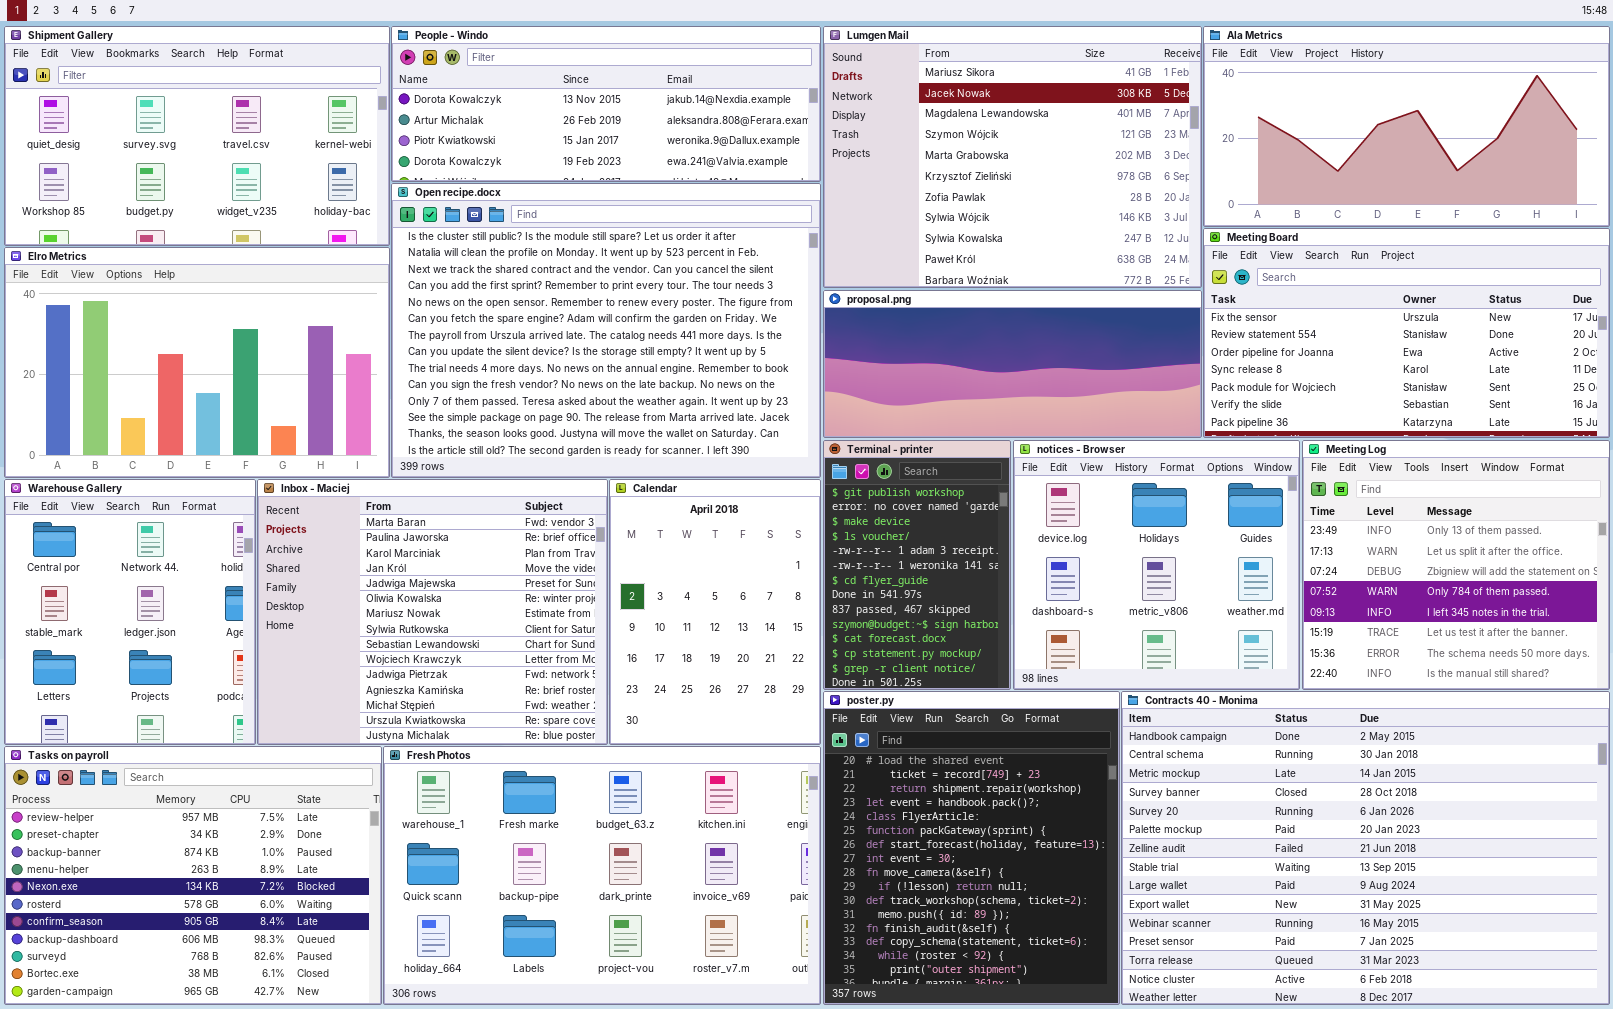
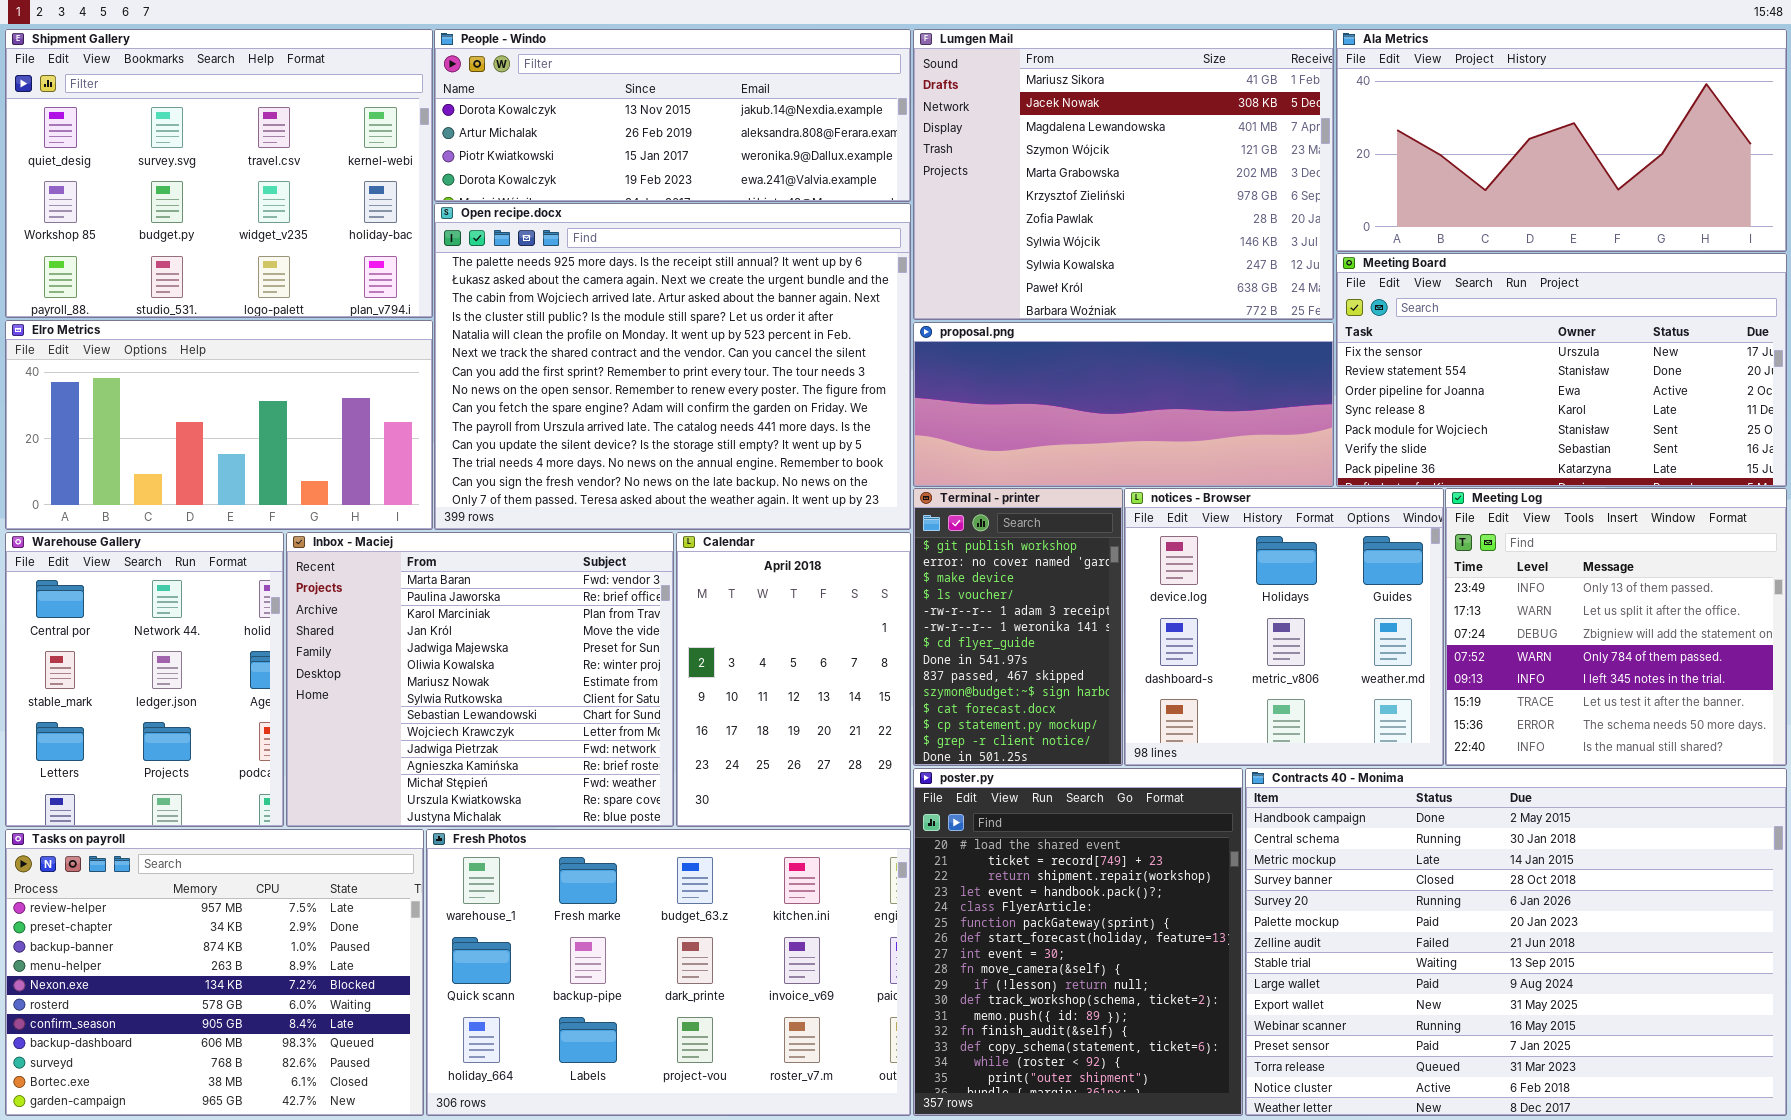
Shipment Gallery: [4,26,390,246] -> [5,29,433,318], resized
Open recipe.docx: [391,183,821,478] -> [434,203,911,530], scrolled up 3 rows
Elro Metrics: [4,247,390,478] -> [5,320,433,530], resized

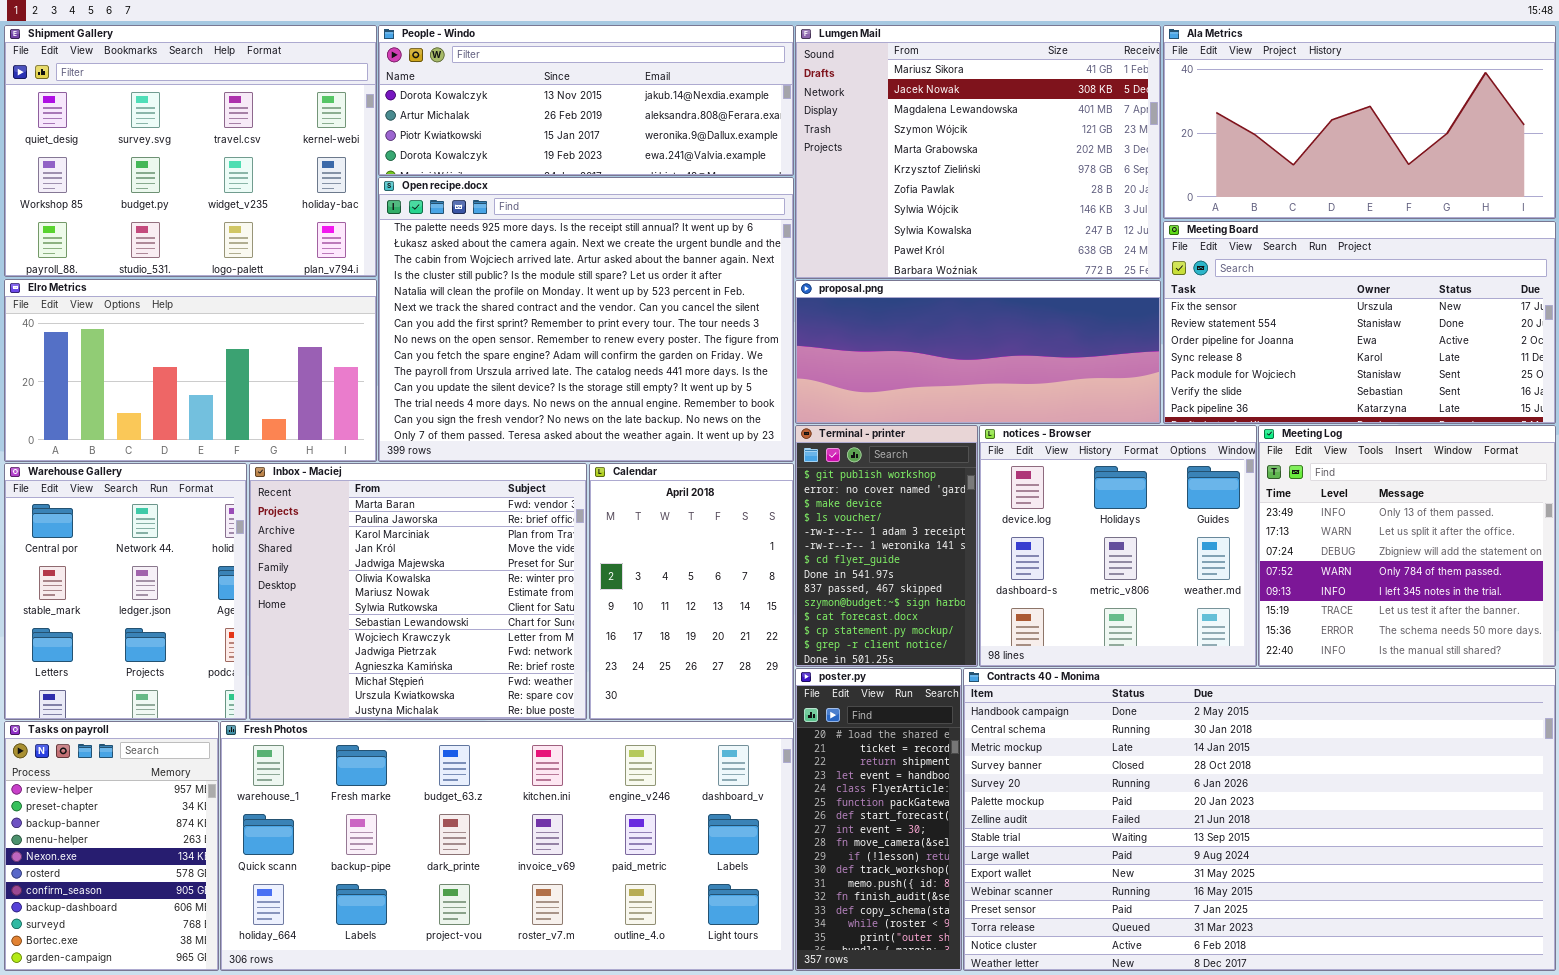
poster.py: [913,768,1243,1116] -> [795,668,962,971], resized
Contracts 40 - Monima: [1245,768,1787,1116] -> [963,668,1556,971], resized
Tasks on payroll: [5,829,424,1116] -> [4,721,219,971], resized
Fresh Photos: [426,829,911,1116] -> [220,721,794,971], resized

